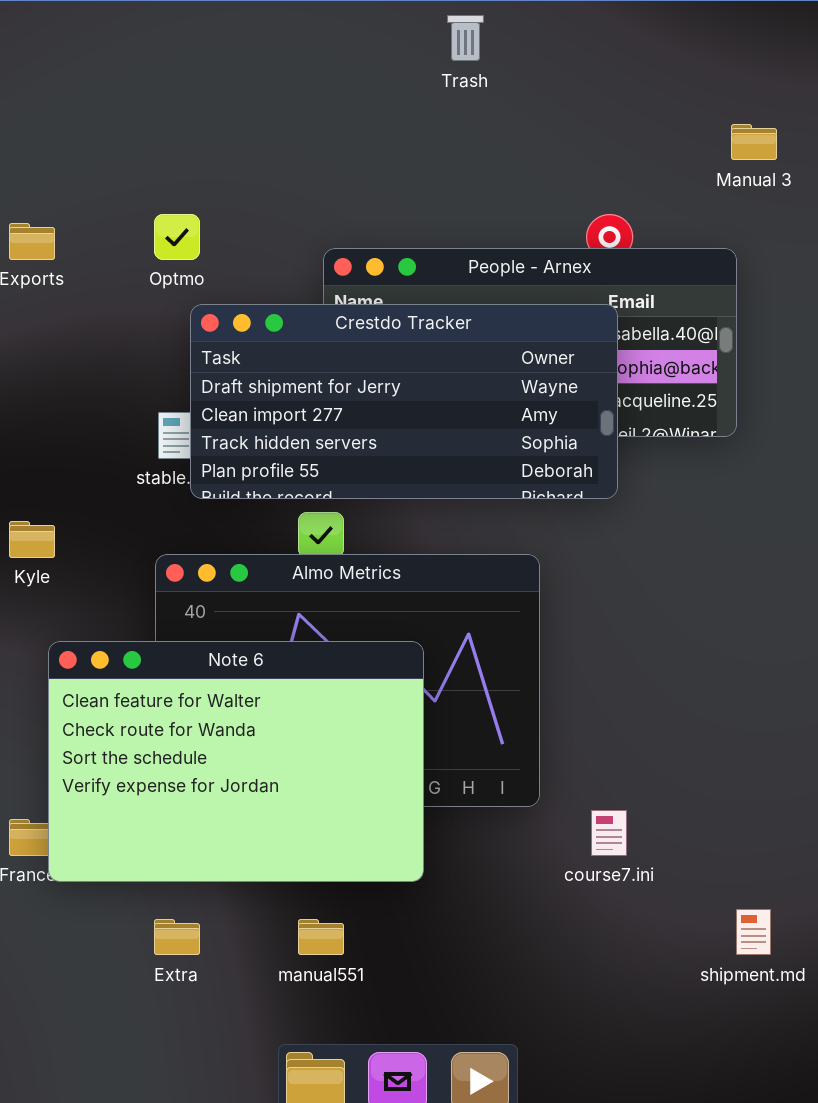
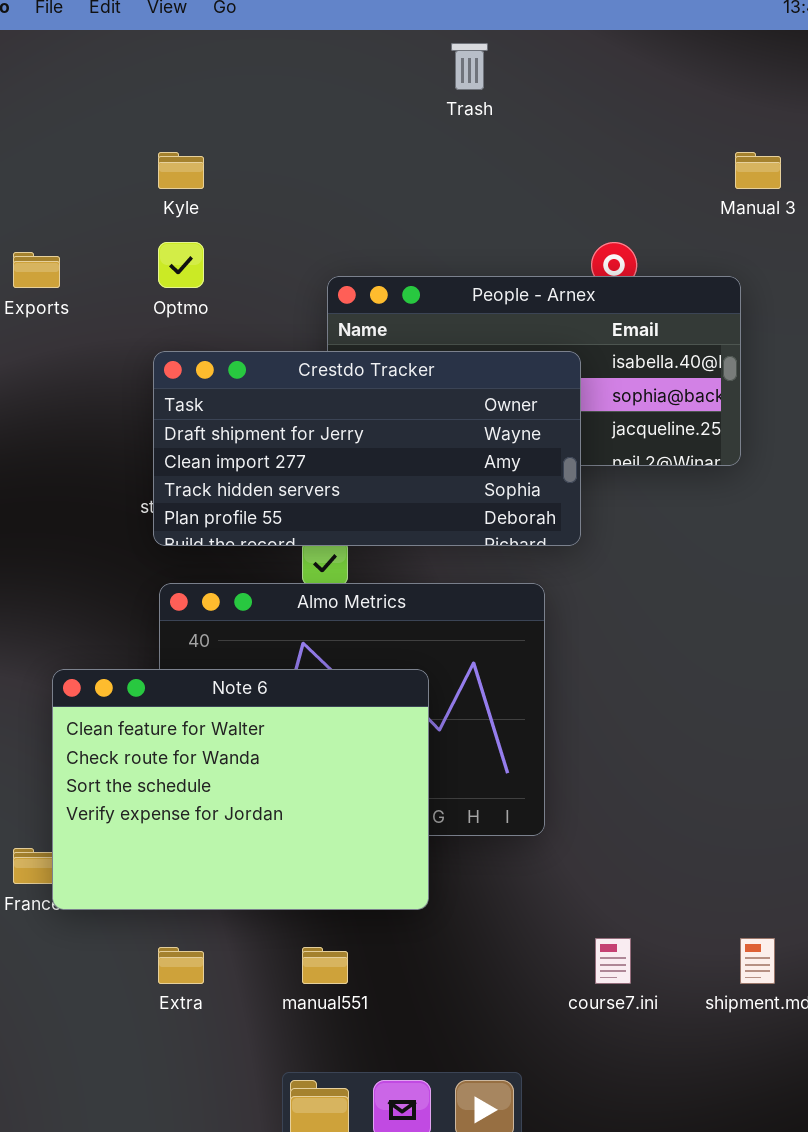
Crestdo Tracker: [190,304,618,499] -> [153,351,581,546], moved
Kyle: [9,521,55,558] -> [158,152,204,189], moved
course7.ini: [591,810,627,856] -> [595,938,631,984], moved

